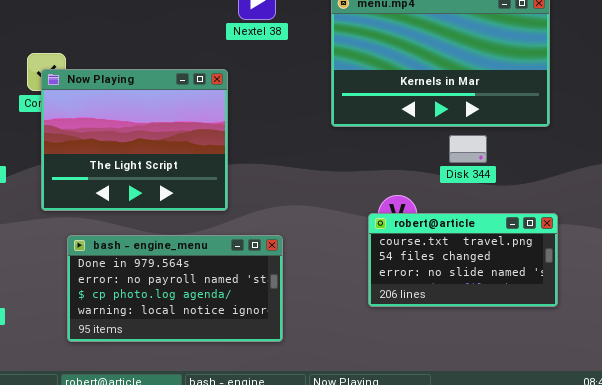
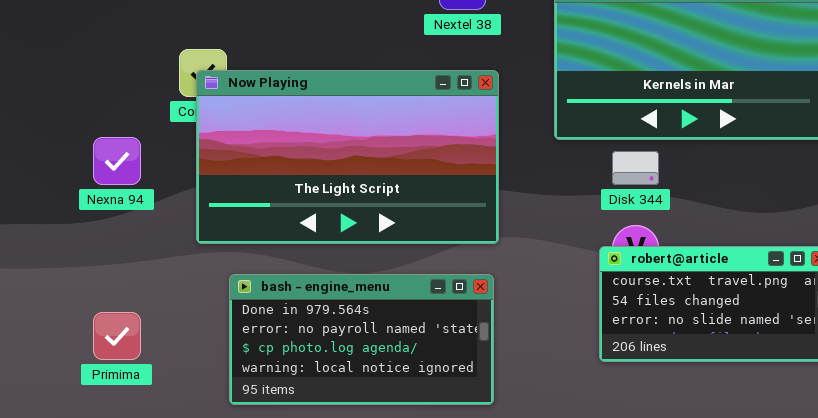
Now Playing: [41,69,228,211] -> [196,70,499,244], resized
Disk 344: [449,135,487,163] -> [612,151,659,185], moved

